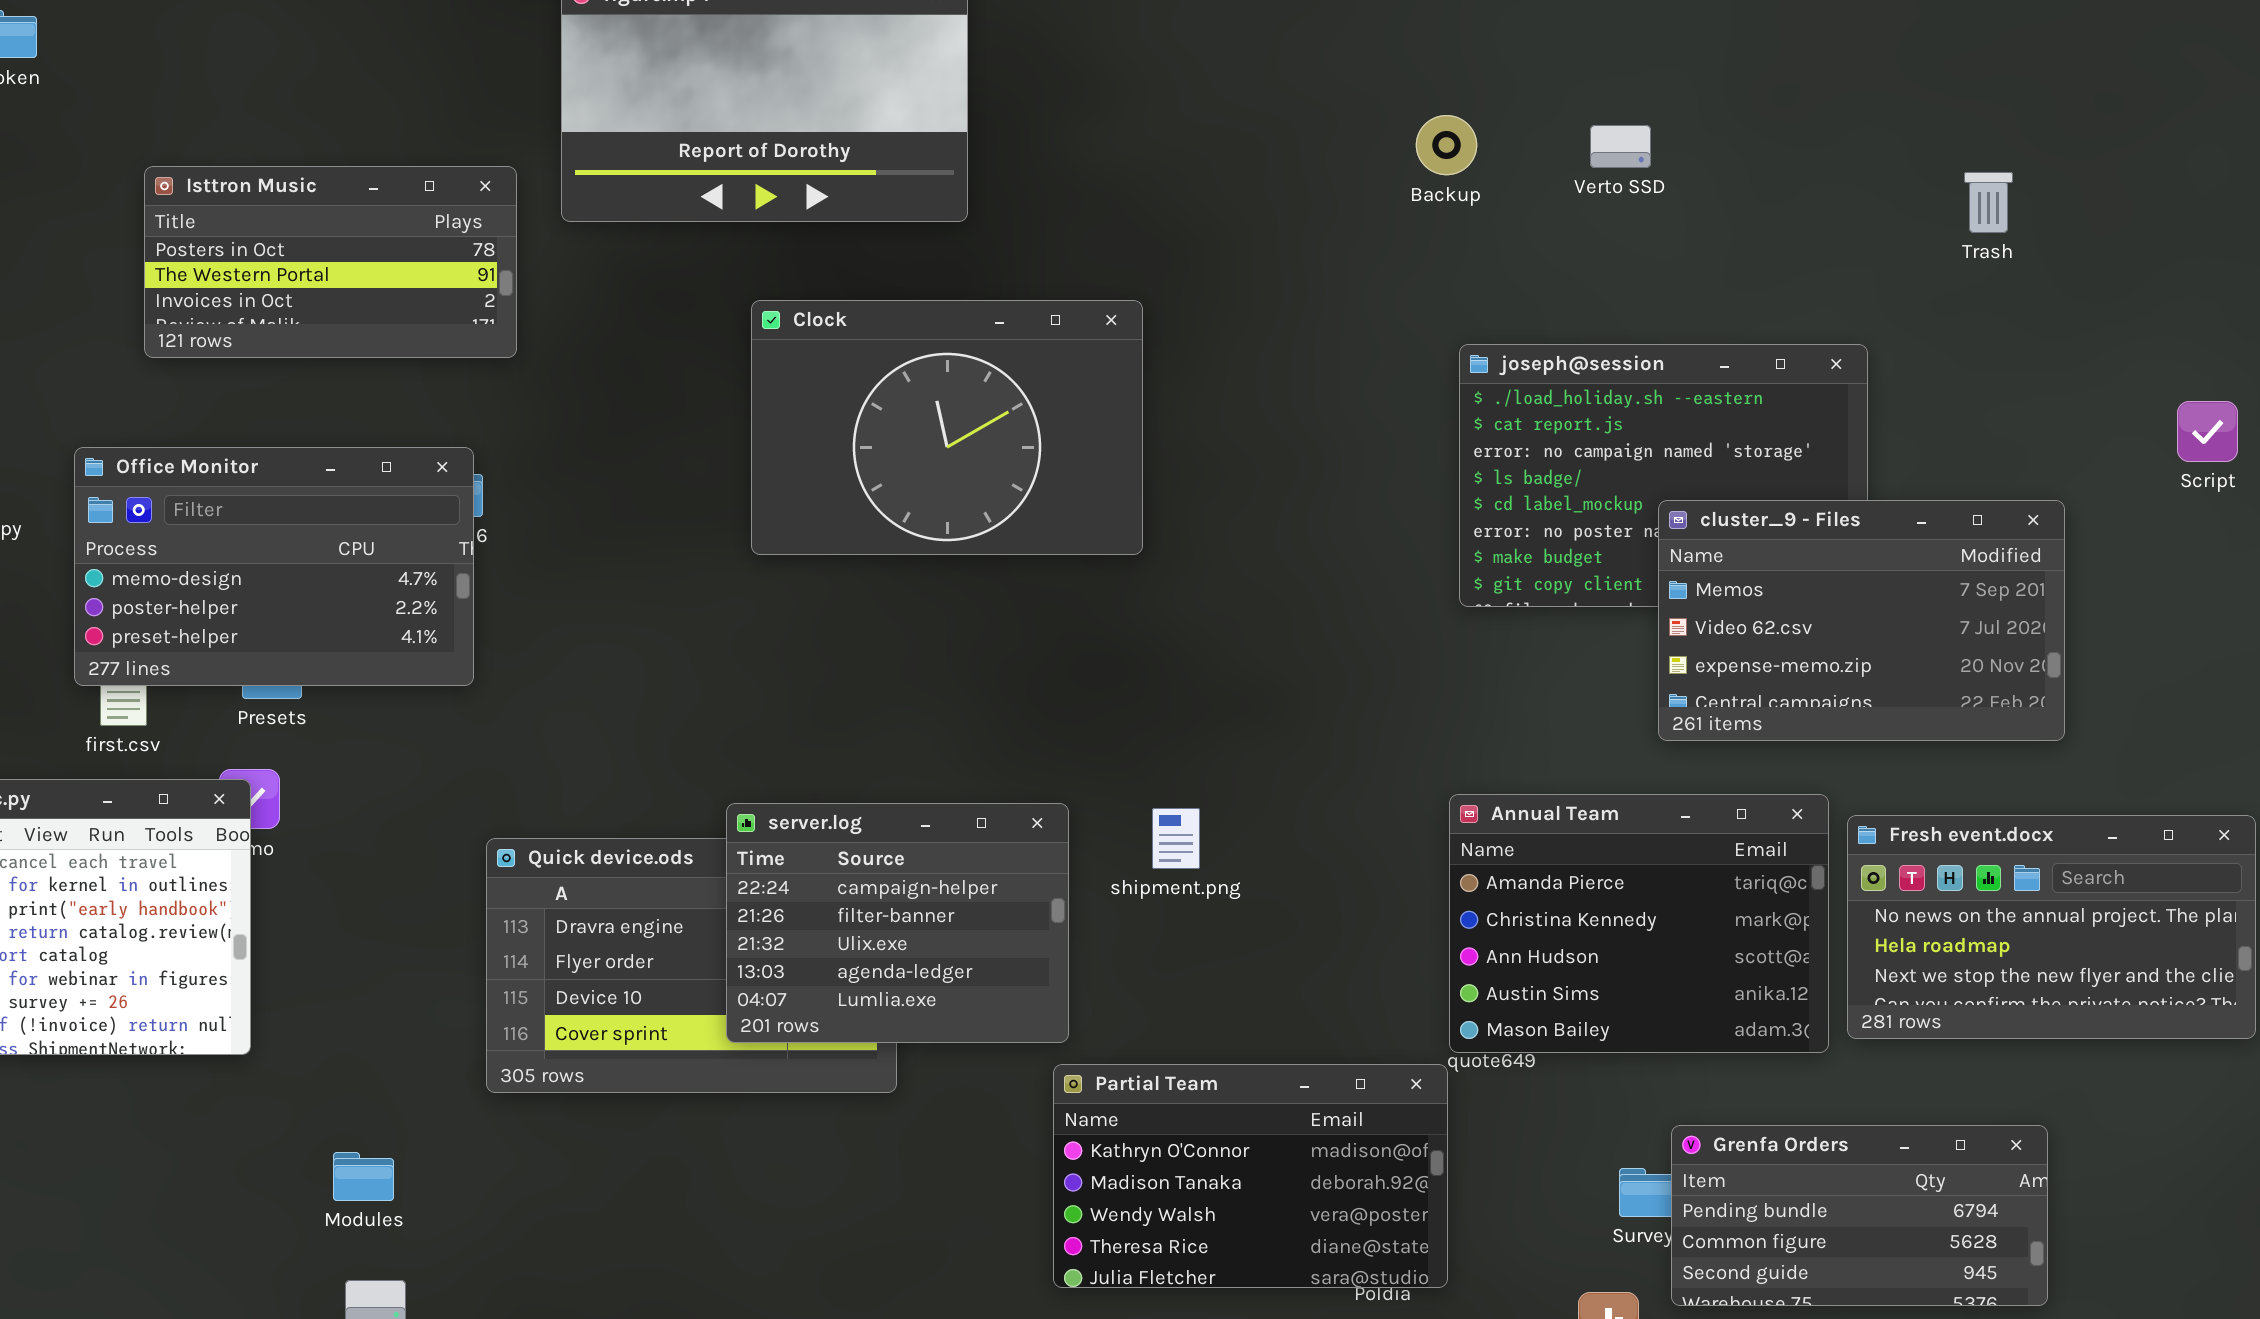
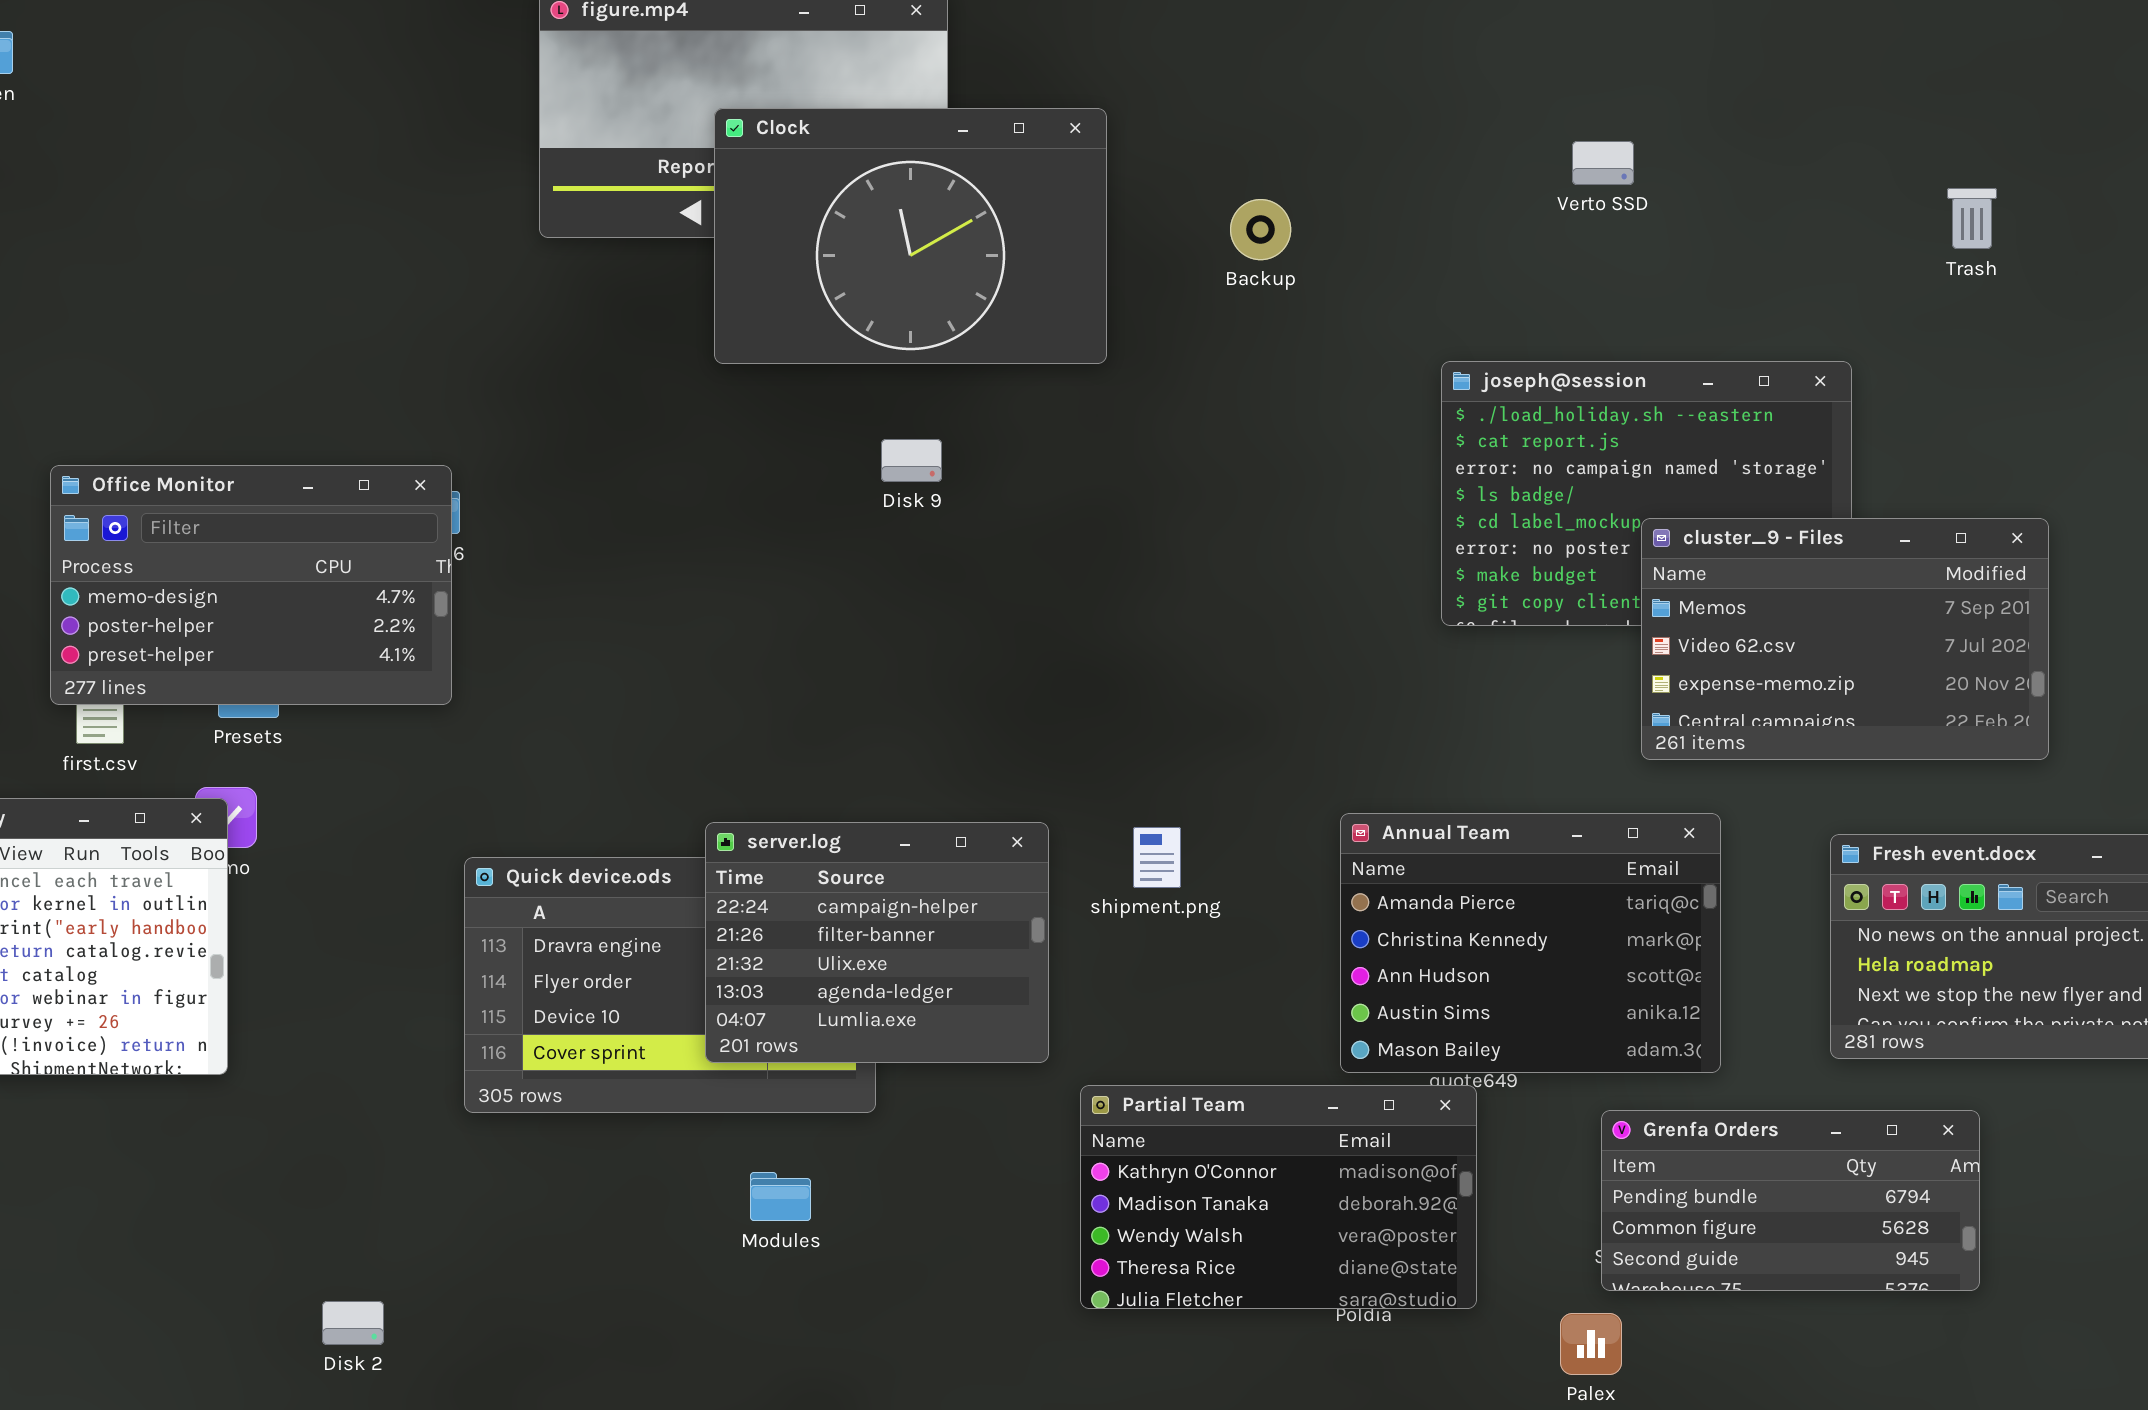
Backup: [1416,115,1477,175] -> [1230,199,1291,260], moved
Isttron Music: [144,166,517,358] -> none, closed
Clock: [751,300,1143,555] -> [714,108,1107,364], moved
Annual Team: [1449,794,1829,1053] -> [1340,813,1721,1073], moved
Partial Team: [1053,1064,1448,1288] -> [1080,1085,1477,1309], moved
Grenfa Orders: [1671,1125,2048,1306] -> [1601,1110,1980,1291], moved
Modules: [333,1152,394,1201] -> [750,1172,811,1221], moved

